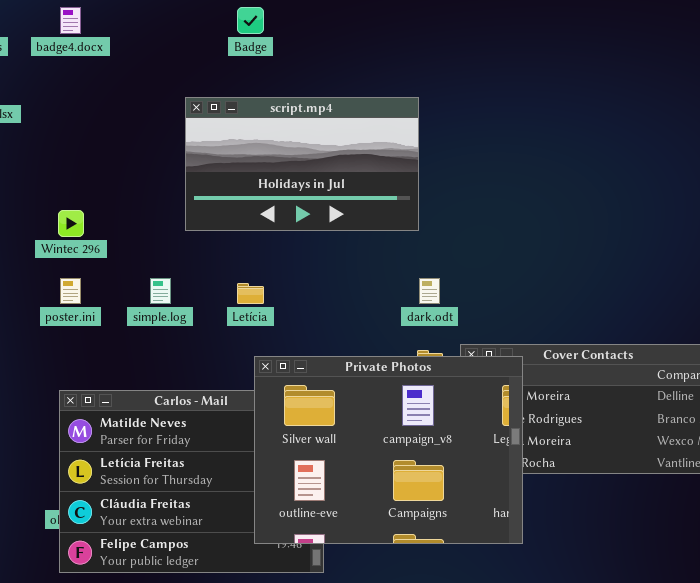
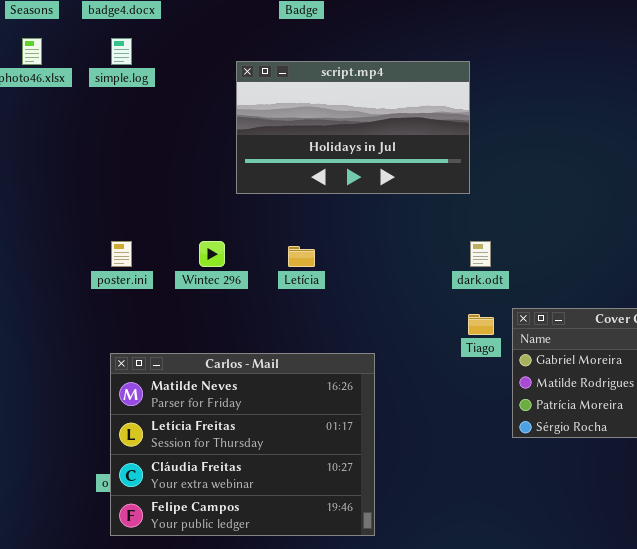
Wintec 296: [58,210,84,237] -> [199,241,225,267], moved
simple.log: [150,278,171,304] -> [111,38,132,65], moved
Private Photos: [254,356,523,544] -> none, closed

